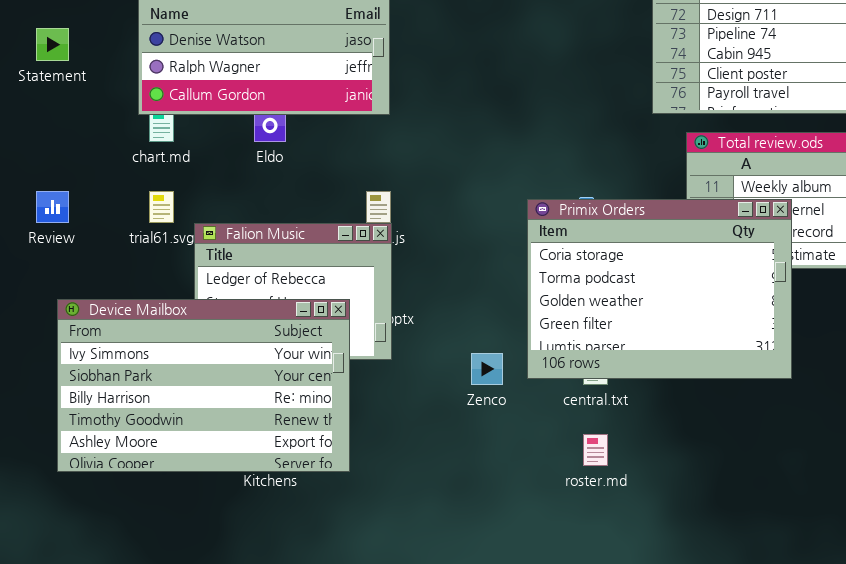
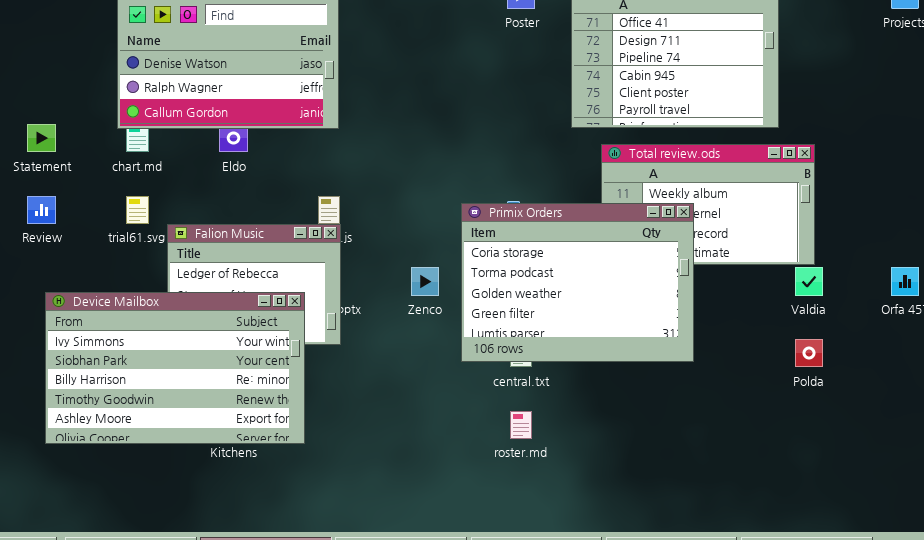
Statement: [36,28,69,61] -> [27,124,56,152], moved
Zenco: [471,353,503,385] -> [411,267,439,296], moved

